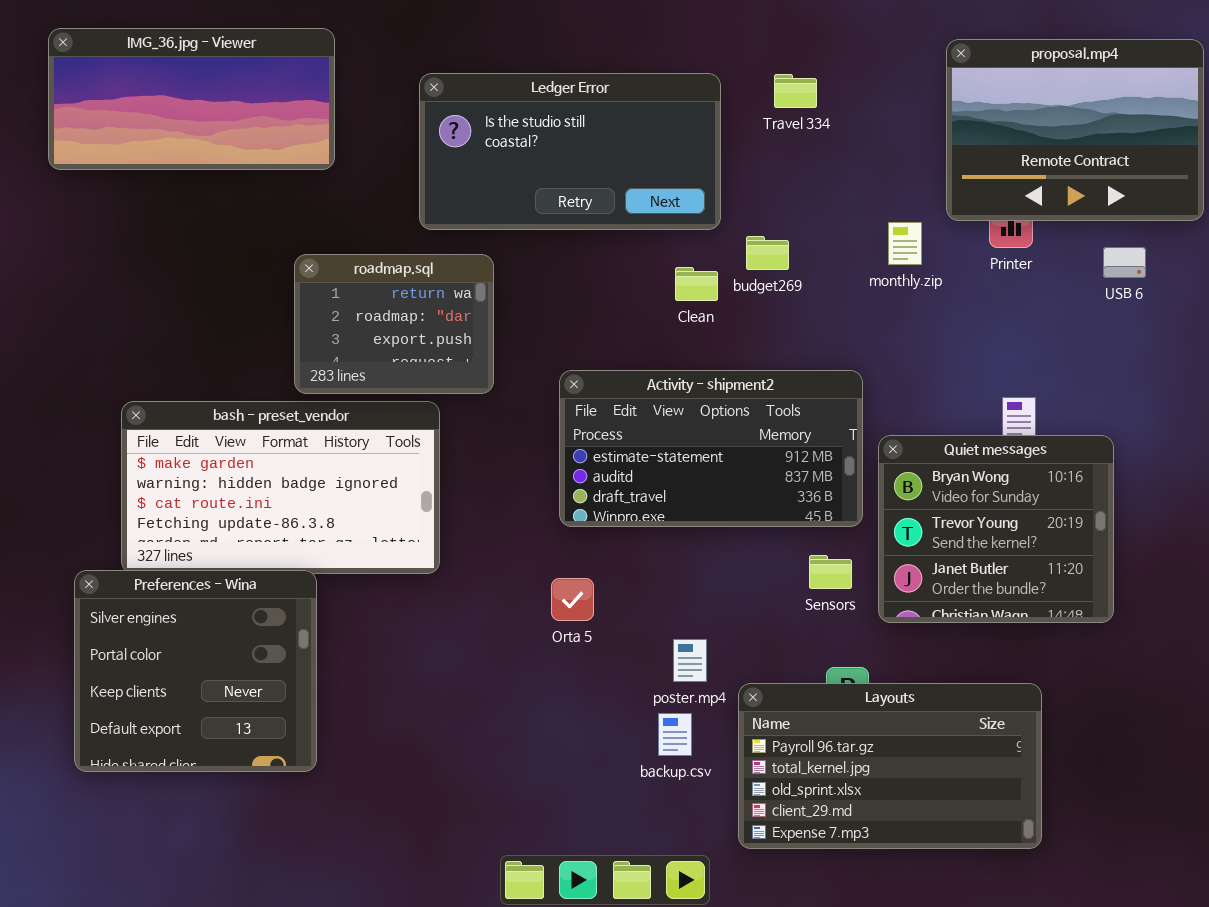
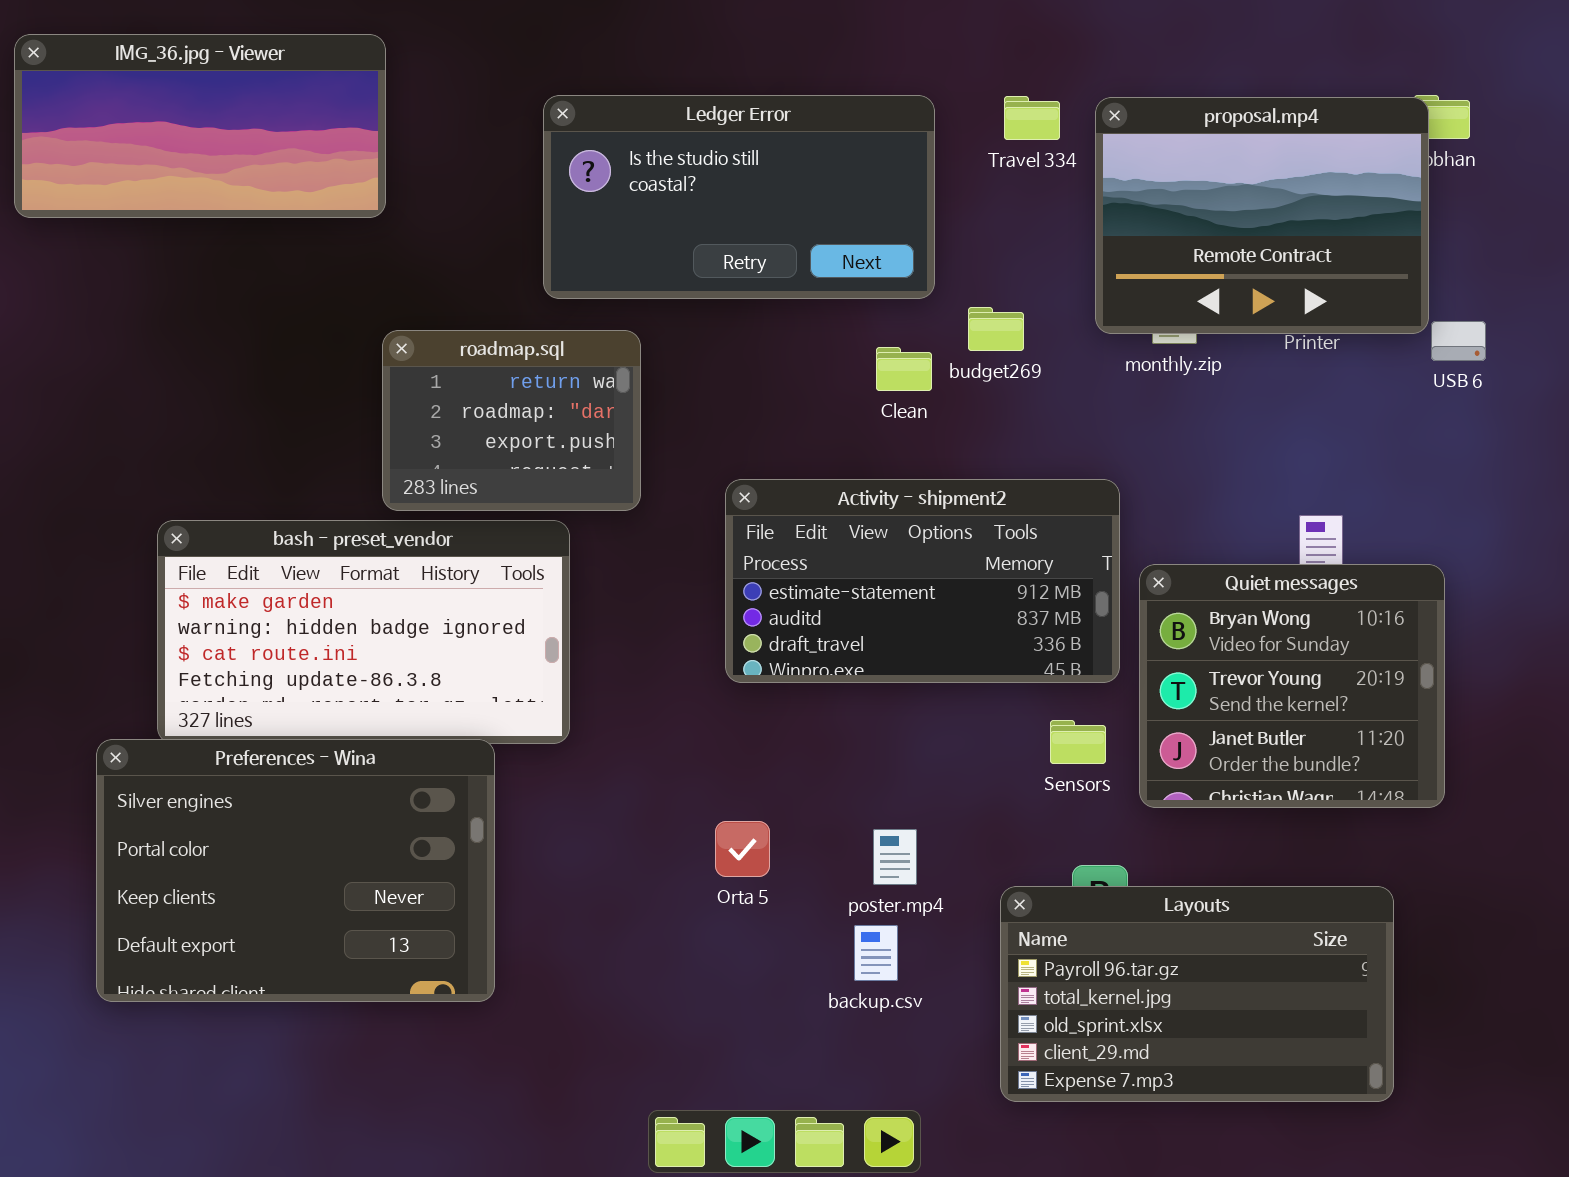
IMG_36.jpg - Viewer: [48,28,335,170] -> [14,34,386,218], moved
proposal.mp4: [946,39,1204,221] -> [1095,97,1429,334], moved
Preferences - Wina: [74,570,317,772] -> [96,739,495,1002], resized
Orta 5: [551,578,594,621] -> [715,821,770,877], moved
Layouts: [738,683,1042,849] -> [1000,886,1394,1102], moved

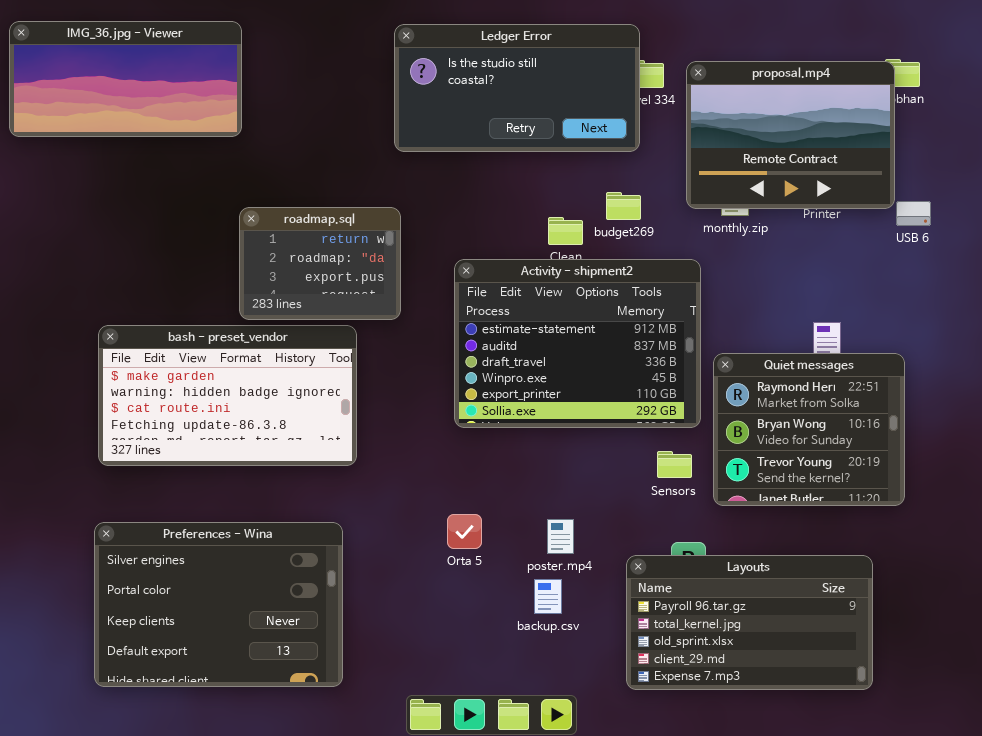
Ledger Error: [543,95,935,299] -> [394,24,640,152], moved
Activity - shipment2: [725,479,1120,683] -> [454,259,701,428], resized
Quiet messages: [1139,564,1445,808] -> [713,353,905,506], scrolled up 1 row
Preferences - Wina: [96,739,495,1002] -> [94,522,343,687], moved

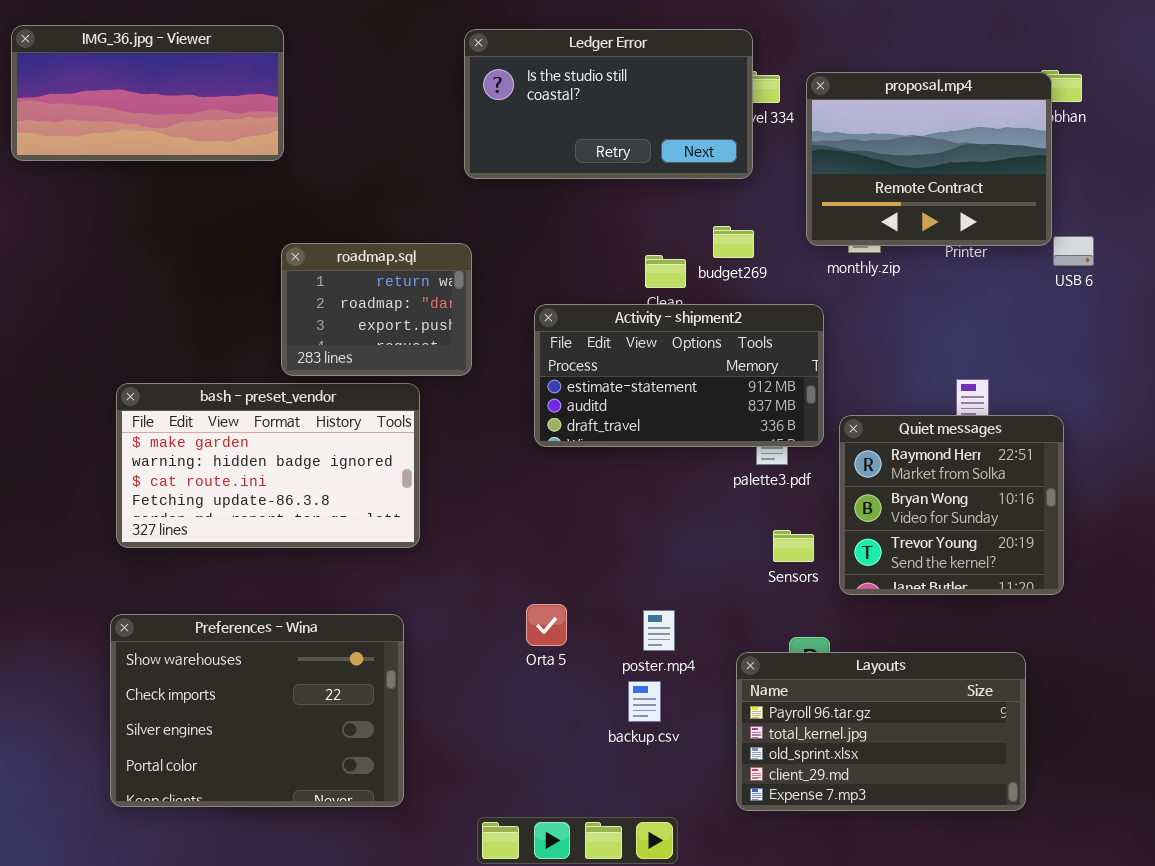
Activity - shipment2: [454,259,701,428] -> [534,304,824,447], resized
Preferences - Wina: [94,522,343,687] -> [110,614,404,807], scrolled up 2 rows

